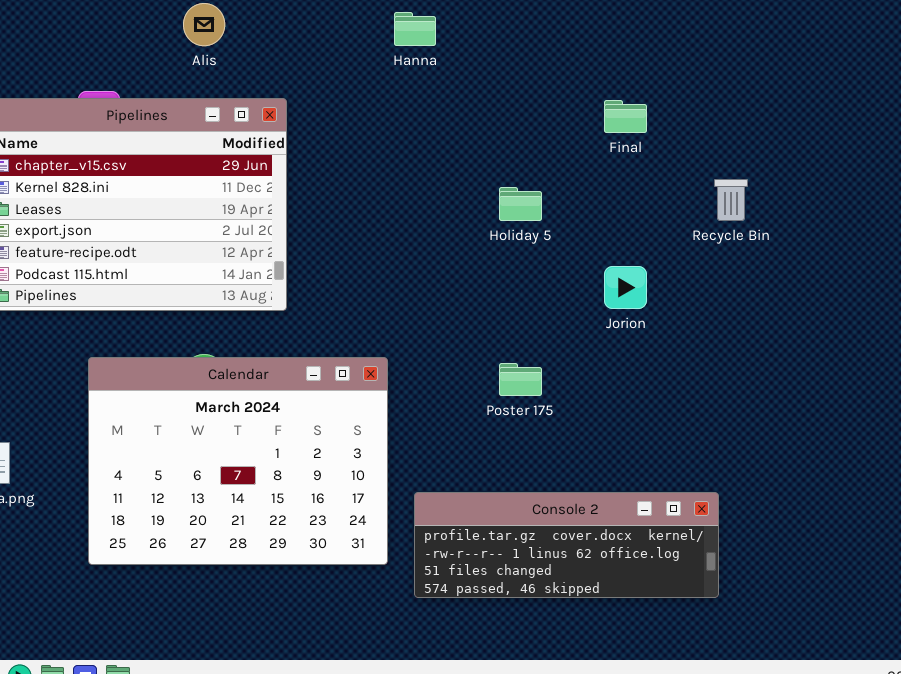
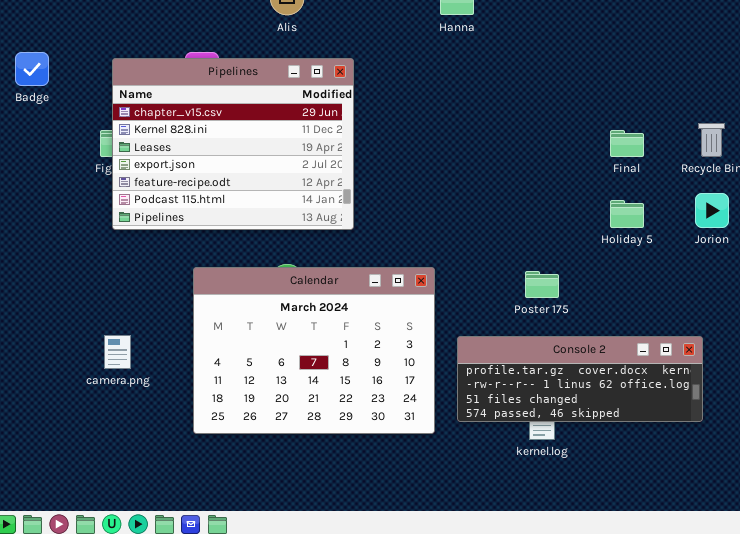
Final: [604,100,647,133] -> [610,130,644,157], moved
Holiday 5: [499,187,542,221] -> [610,200,644,228], moved
Jorion: [604,266,647,309] -> [695,193,729,228], moved
Console 2: [414,492,719,598] -> [457,336,703,422], moved

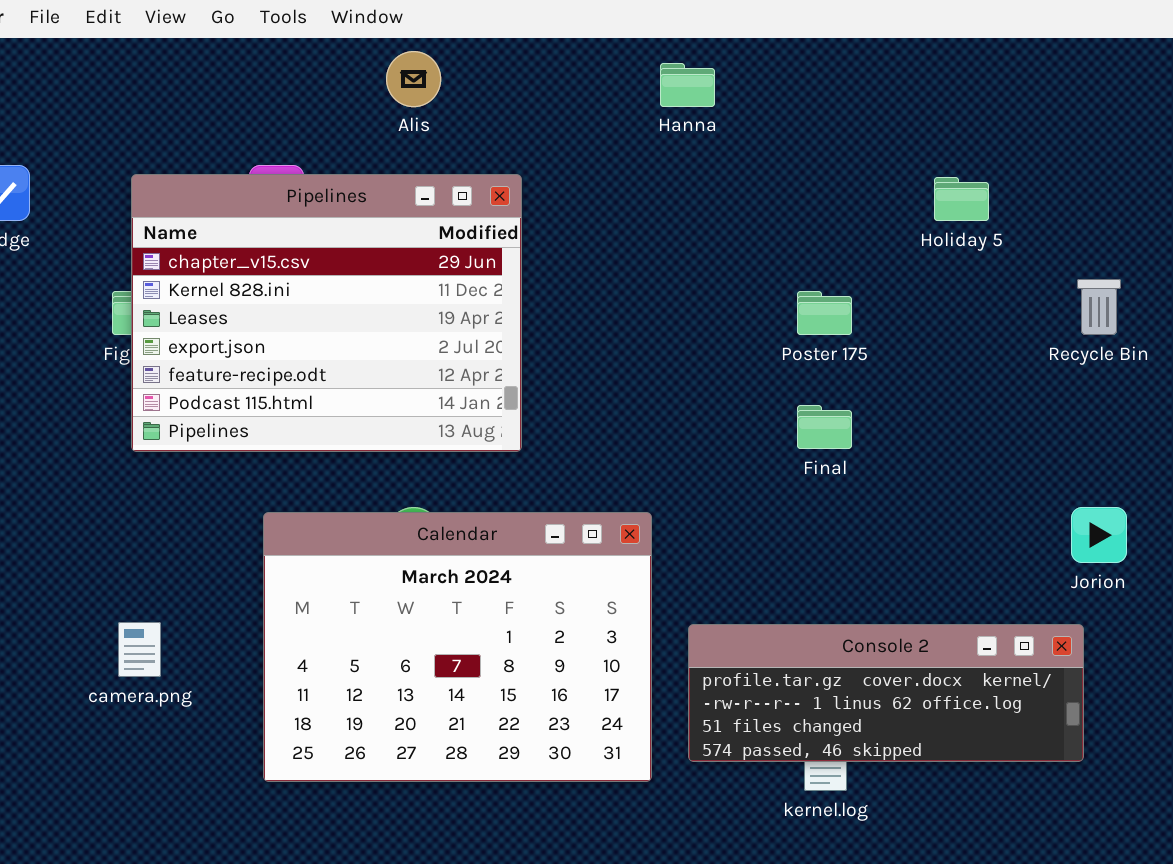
Final: [610,130,644,157] -> [797,405,852,449], moved
Jorion: [695,193,729,228] -> [1071,507,1127,563], moved
Holiday 5: [610,200,644,228] -> [934,177,989,221], moved
Poster 175: [525,271,559,298] -> [797,291,852,335], moved

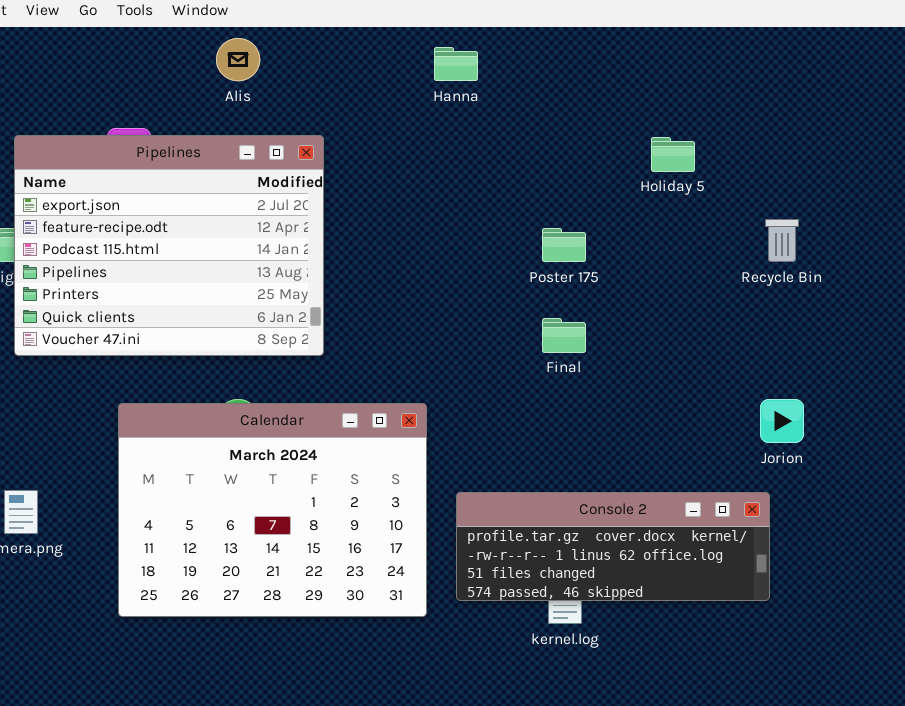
Pipelines: [131,174,522,452] -> [14,135,324,356], scrolled down 3 rows

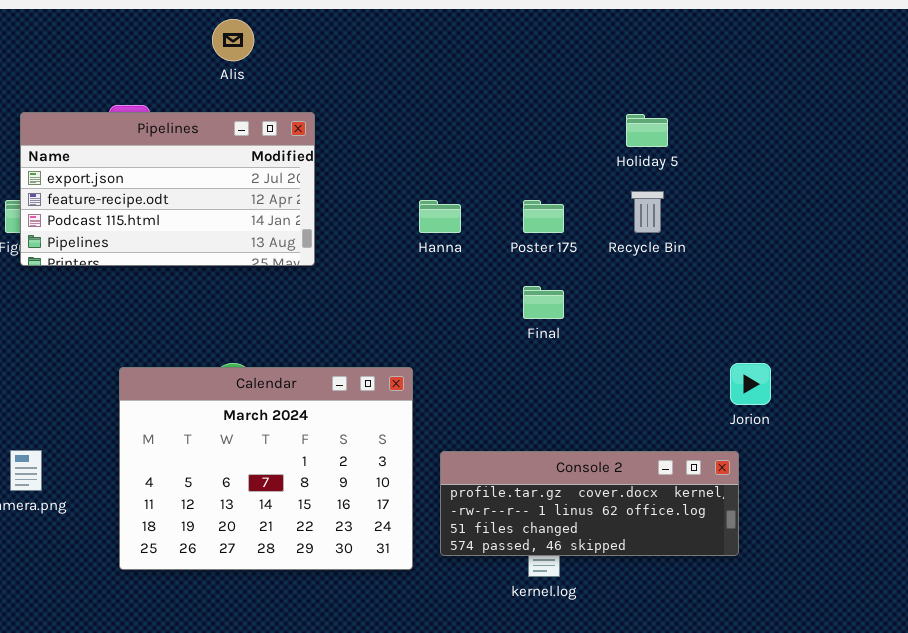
Hanna: [434,47,478,81] -> [419,200,461,233], moved
Pipelines: [14,135,324,356] -> [20,112,315,266], resized
Recycle Bin: [765,219,799,262] -> [631,191,664,233], moved

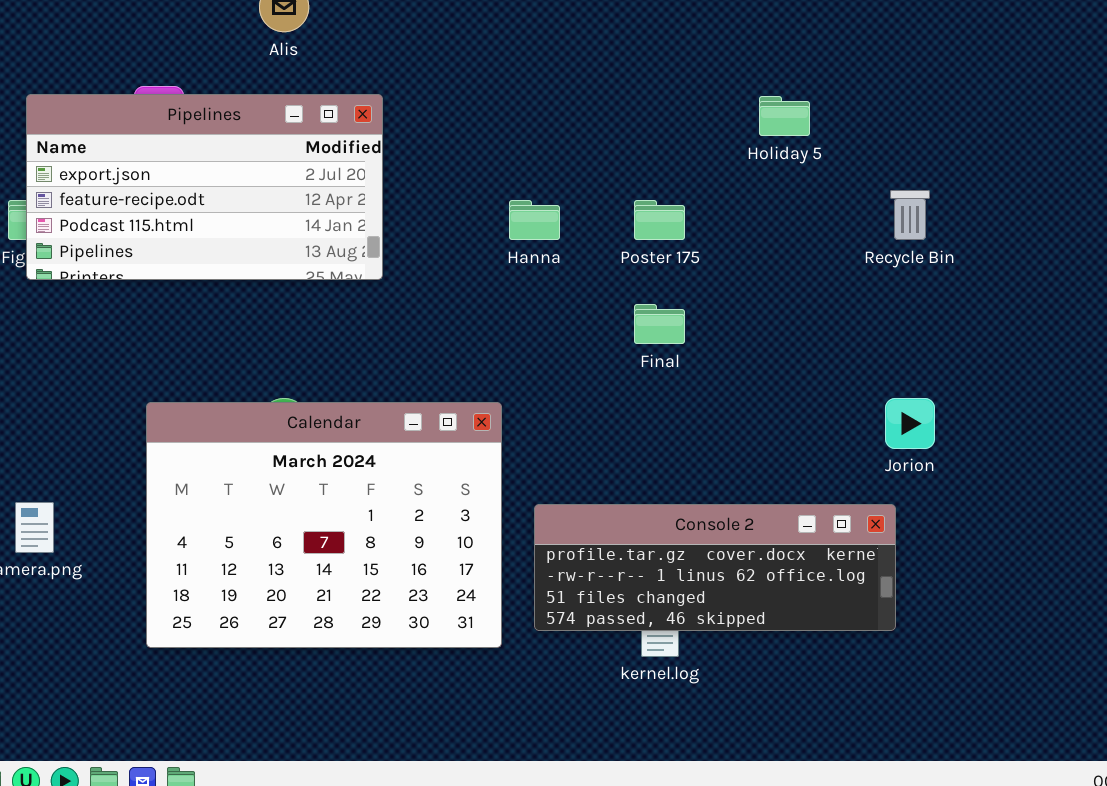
Recycle Bin: [631,191,664,233] -> [890,190,930,240], moved

